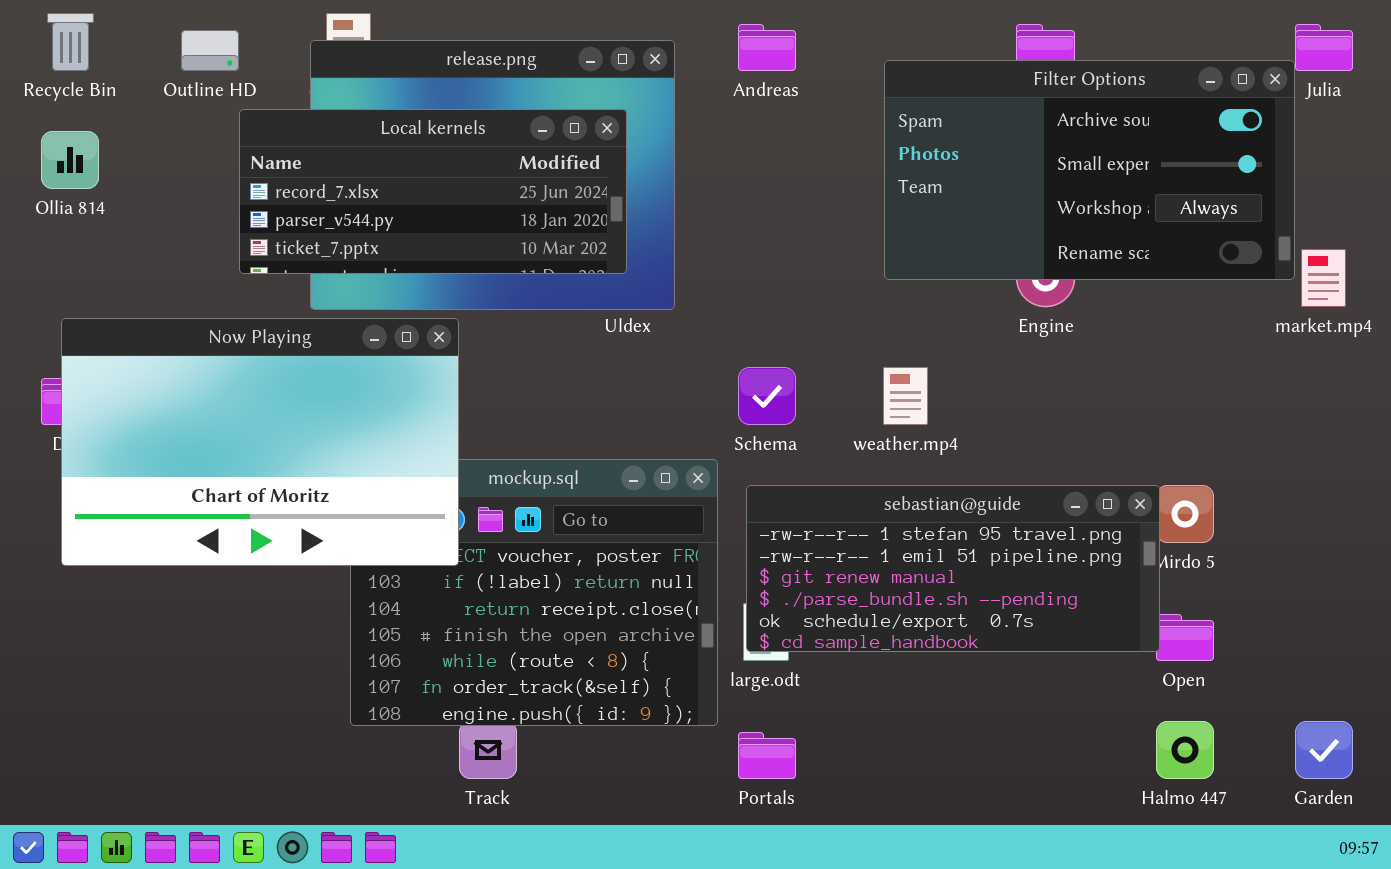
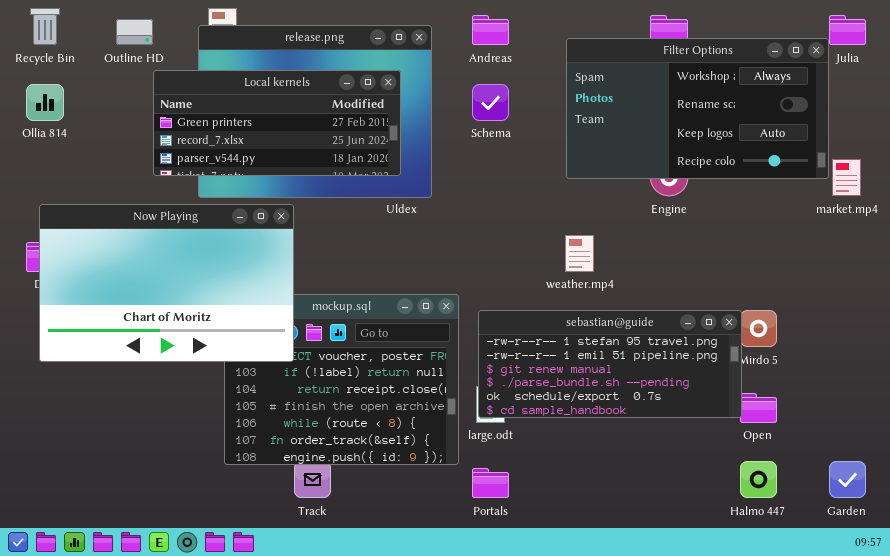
Filter Options: [884,60,1295,280] -> [566,38,829,179], scrolled down 2 rows
Local kernels: [239,109,627,274] -> [153,70,401,176], scrolled up 1 row
Schema: [738,367,796,425] -> [472,84,509,121], moved

